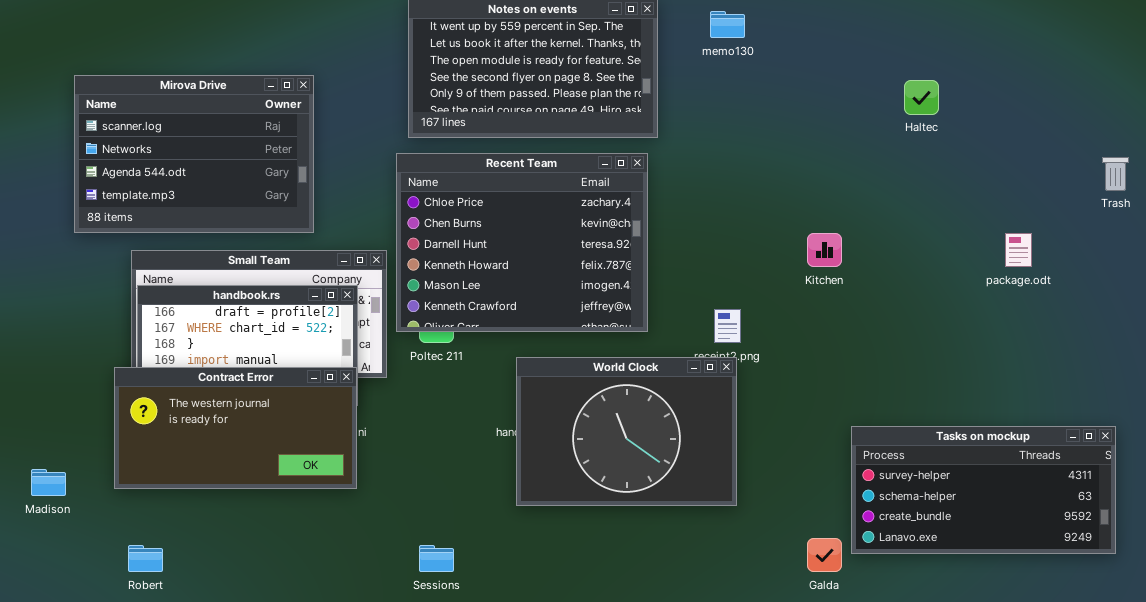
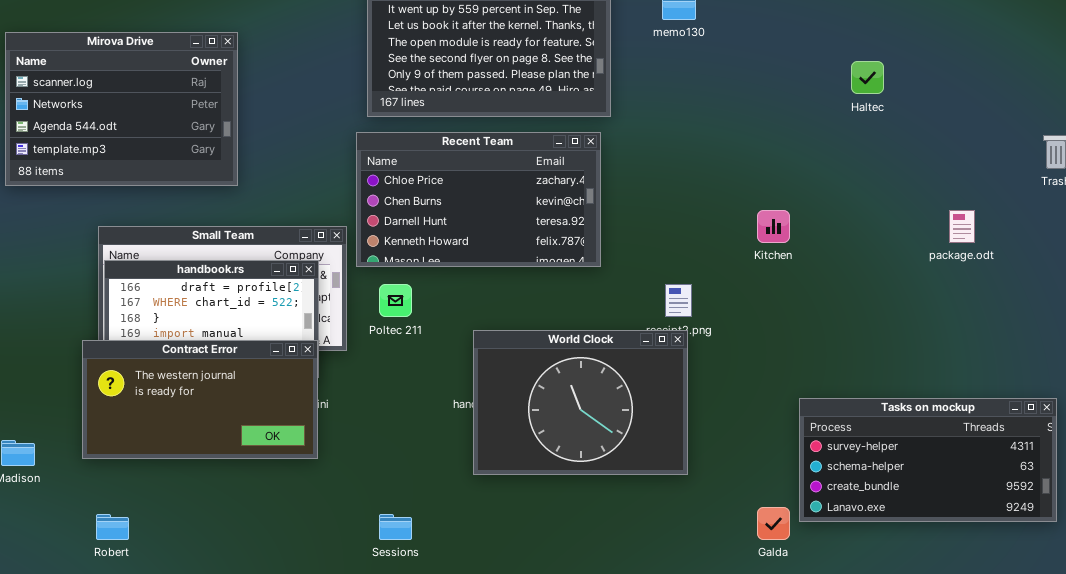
Mirova Drive: [74,75,314,233] -> [5,32,238,186], moved
Recent Team: [396,153,648,332] -> [356,132,601,267], resized

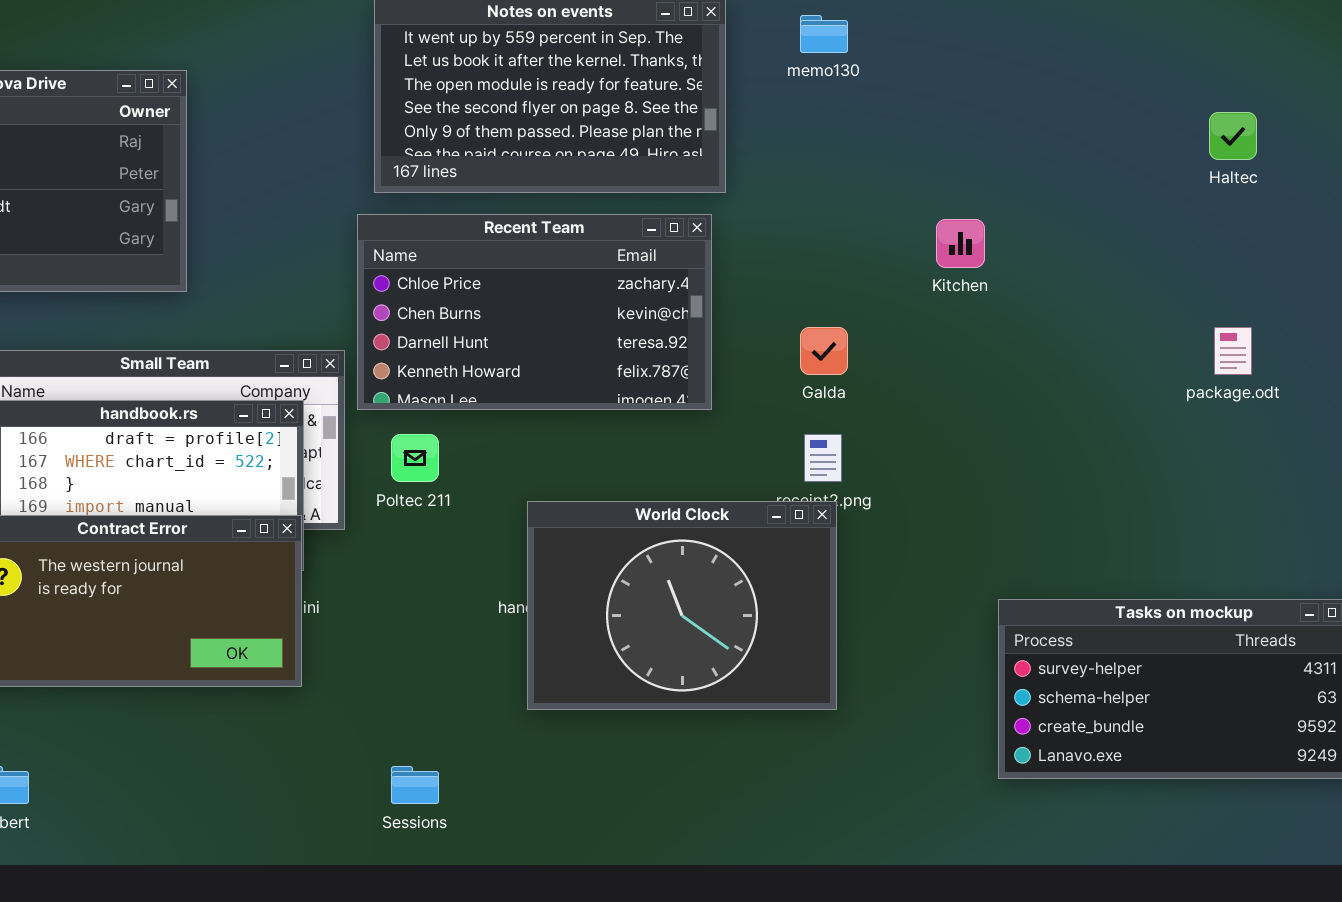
Haltec: [851,61,884,94] -> [1209,112,1257,160], moved
Kitchen: [757,210,790,243] -> [936,219,985,268], moved
Galda: [757,507,790,540] -> [800,327,848,375], moved

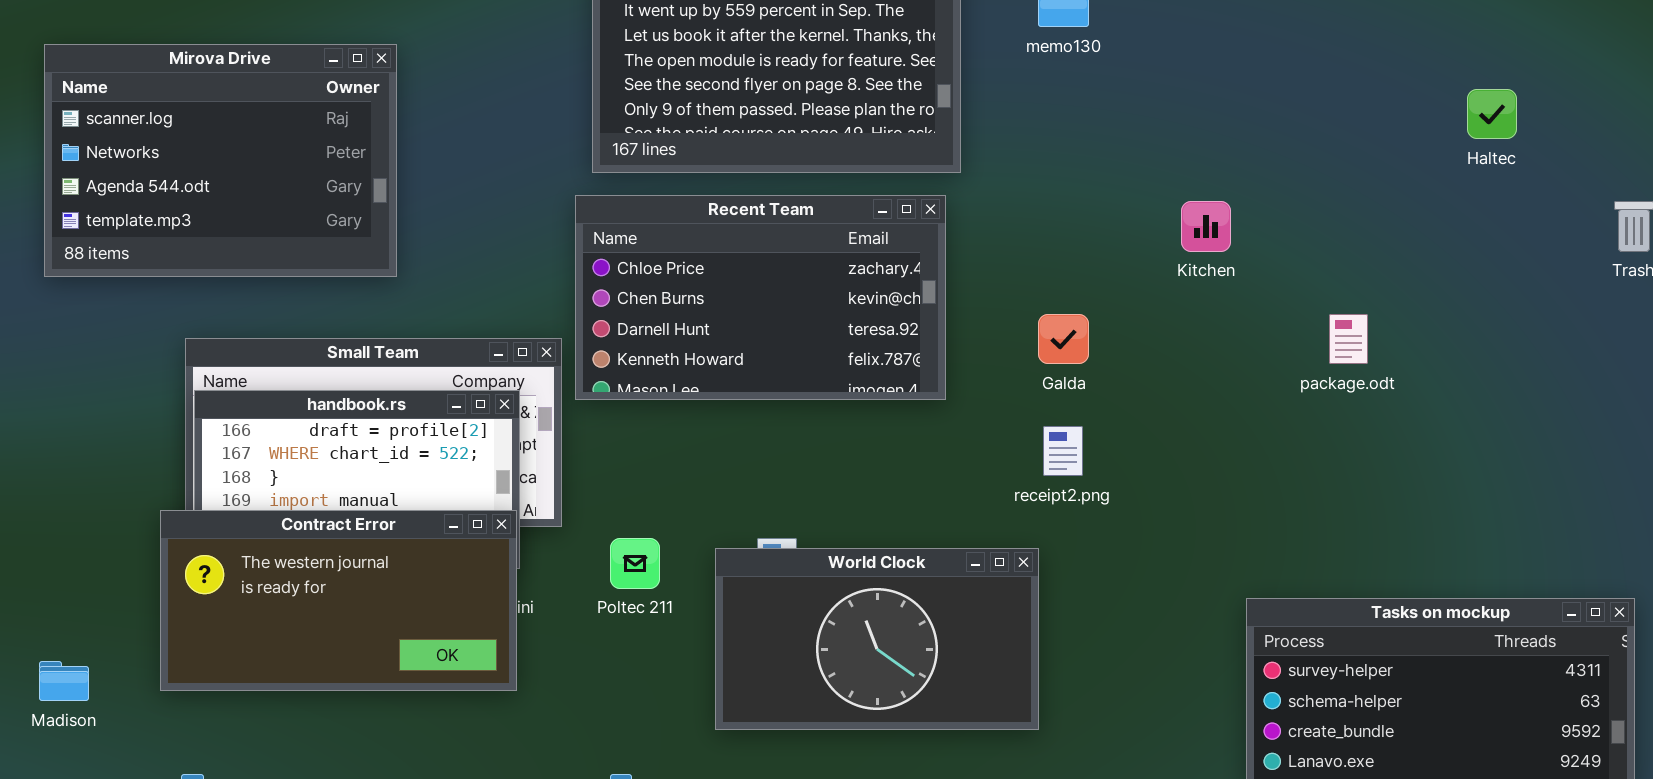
package.odt: [1214,327,1252,375] -> [1329,314,1368,364], moved
Poltec 211: [391,434,439,482] -> [610,538,660,589], moved
World Clock: [527,501,837,710] -> [715,548,1039,730], moved, resized

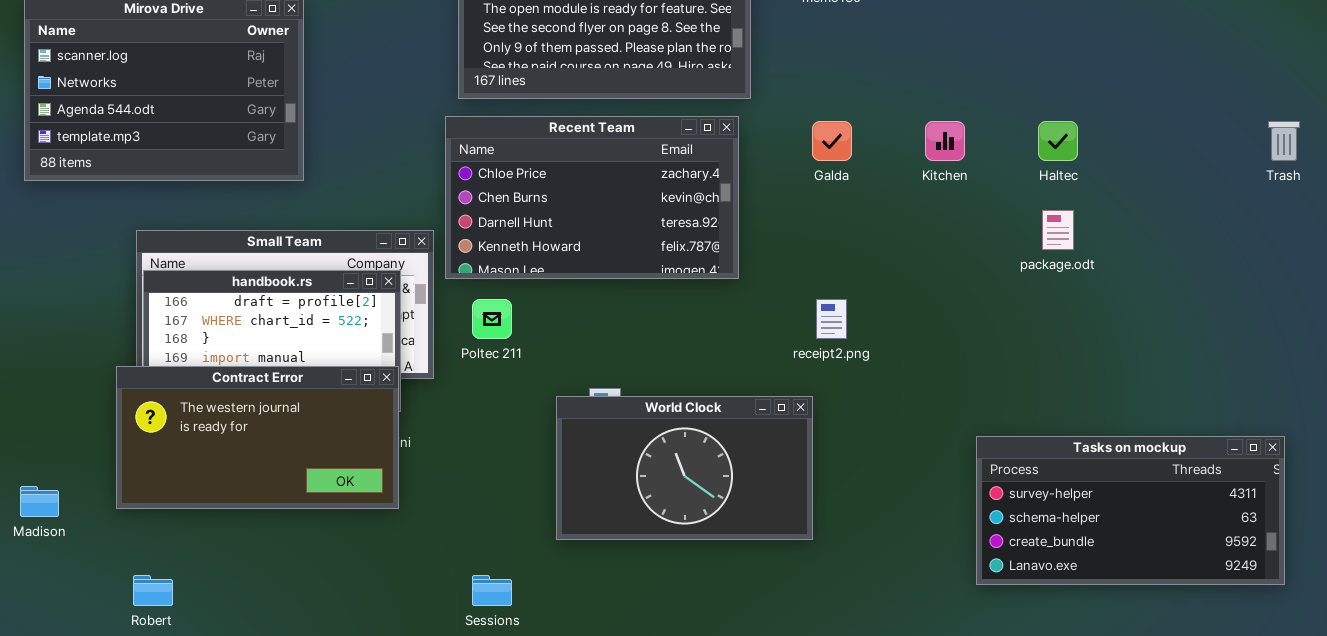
Haltec: [1467,89,1517,139] -> [1038,121,1078,161], moved
Galda: [1038,314,1089,364] -> [812,121,852,161], moved
Poltec 211: [610,538,660,589] -> [472,299,512,339], moved

